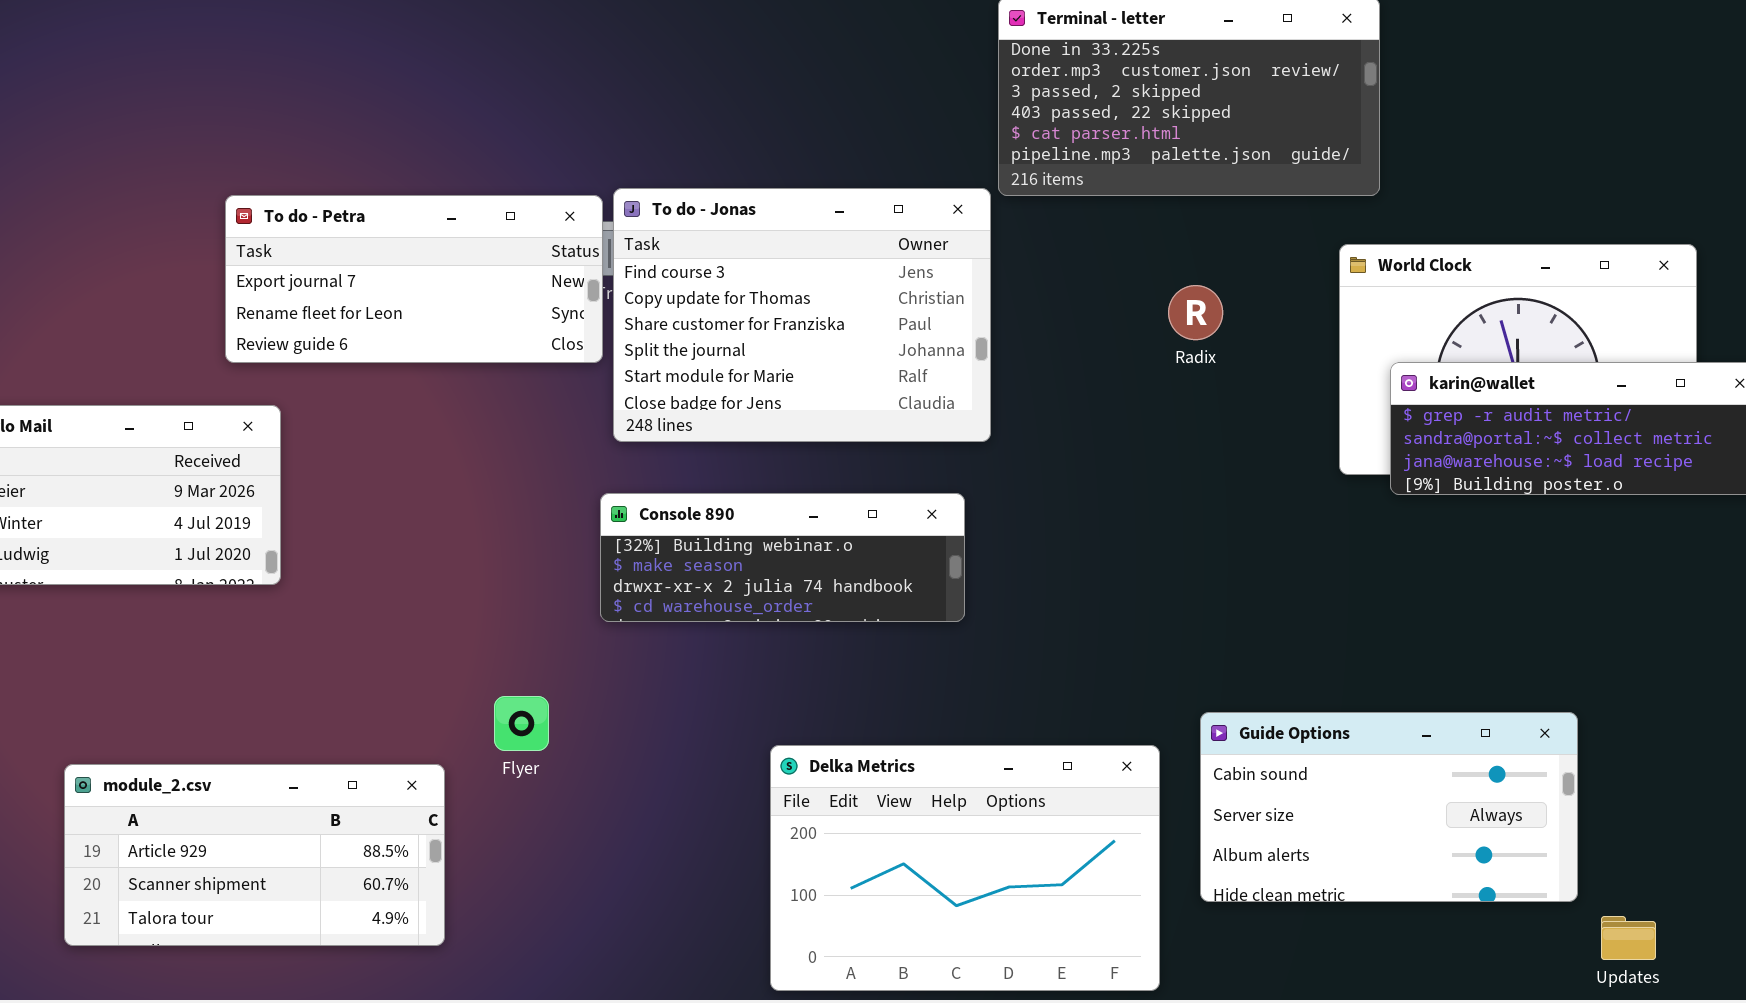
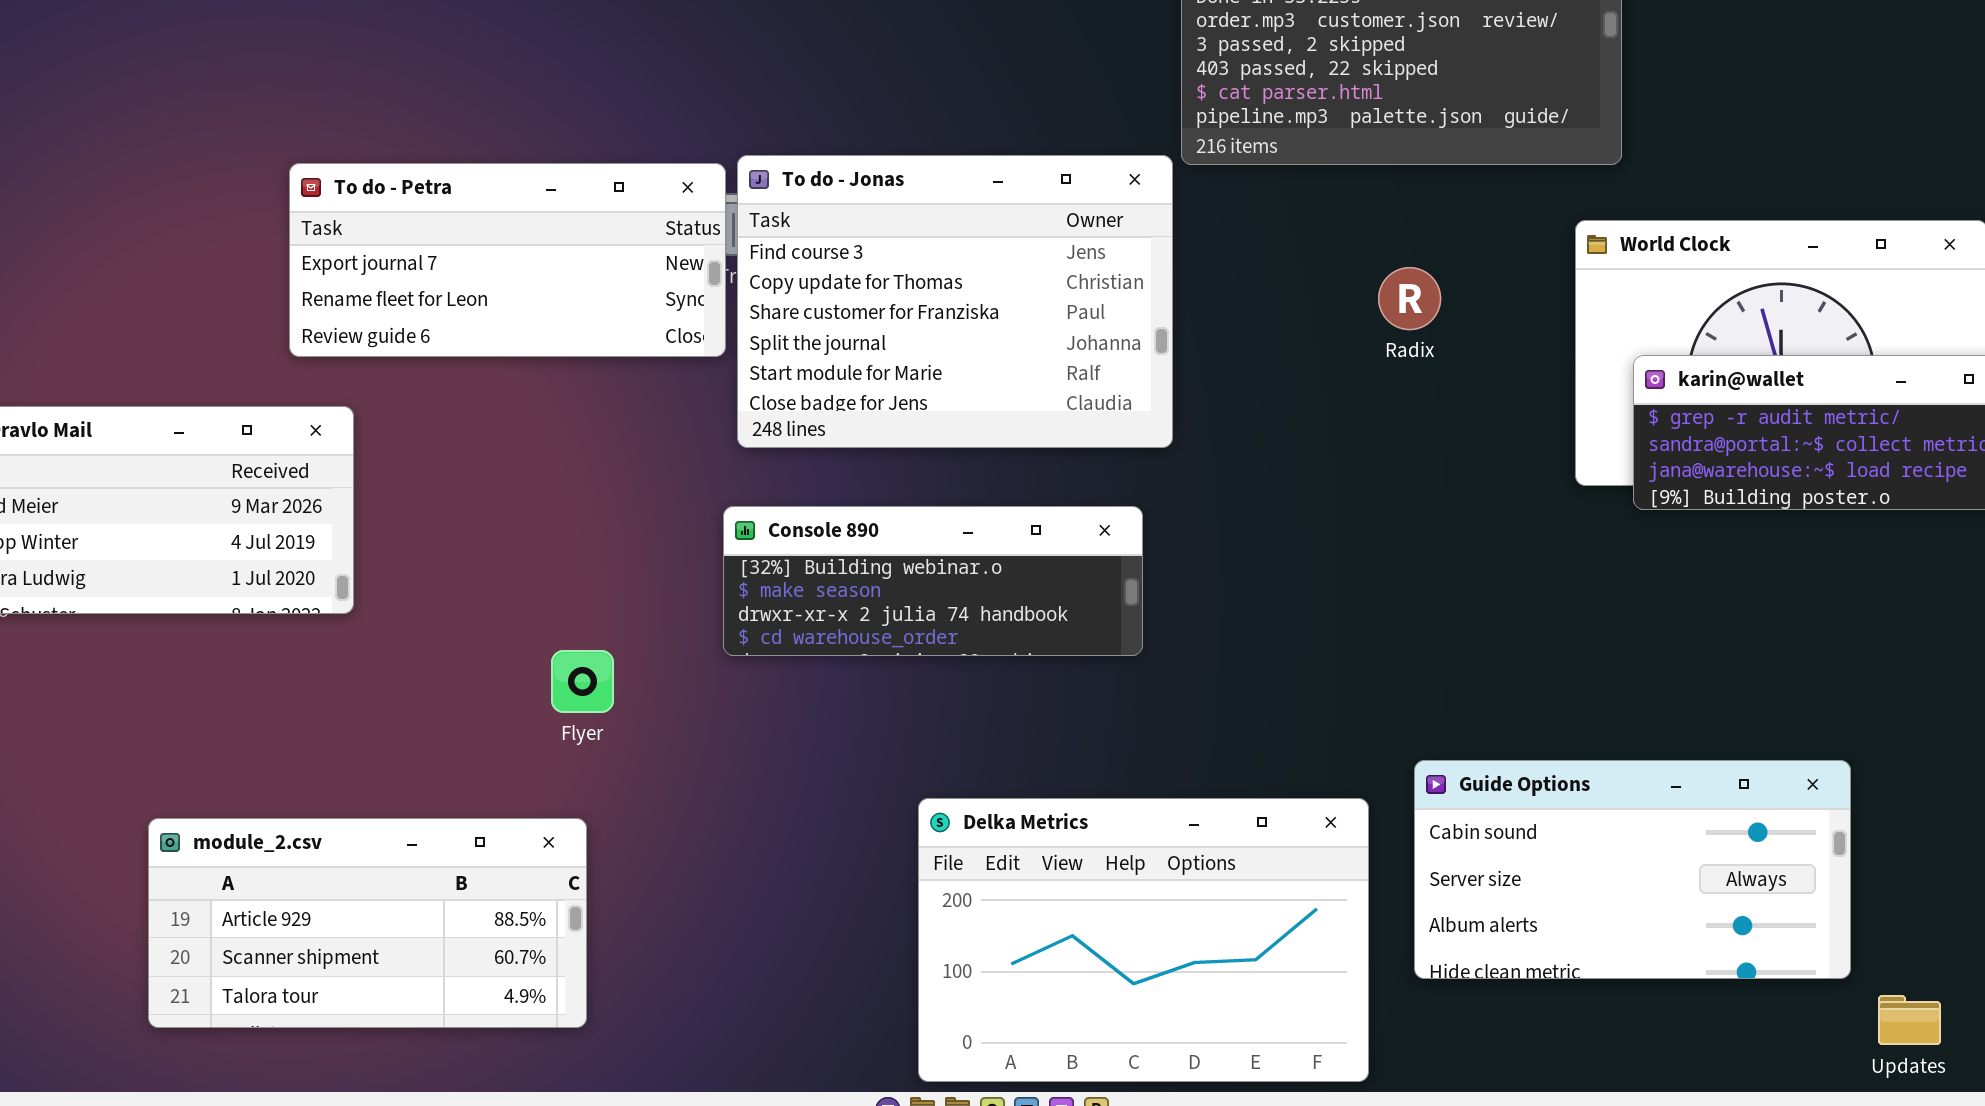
Flyer: [494,696,549,751] -> [551,650,614,713], moved
module_2.csv: [64,764,445,946] -> [148,818,587,1028], moved

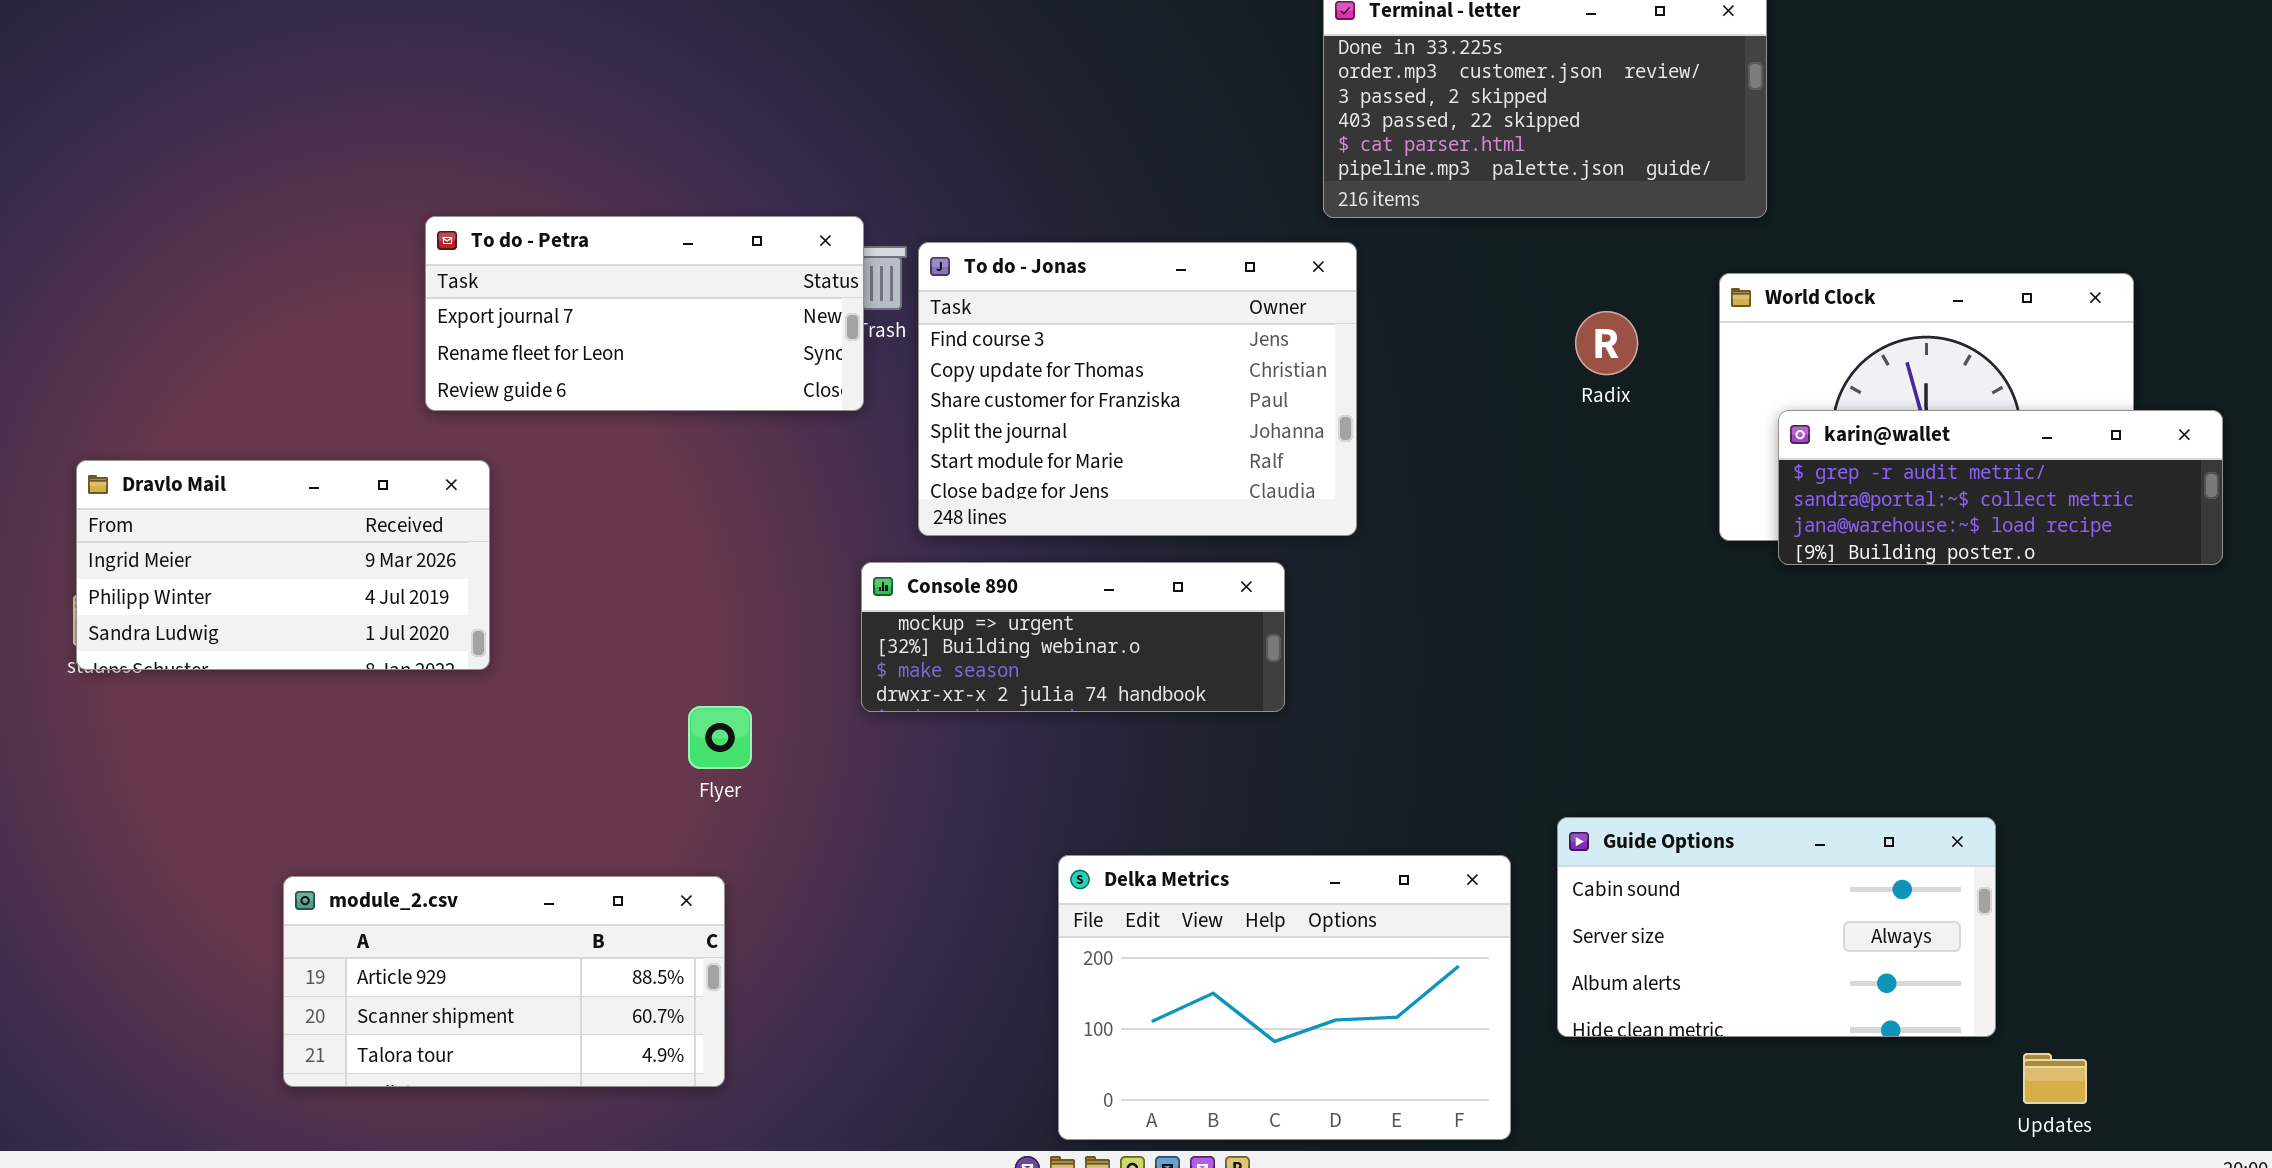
To do - Jonas: [737,155,1173,448] -> [918,242,1357,536], moved
Radix: [1378,267,1441,330] -> [1575,311,1638,375], moved
Console 890: [723,506,1143,656] -> [861,562,1285,712], scrolled up 1 row

